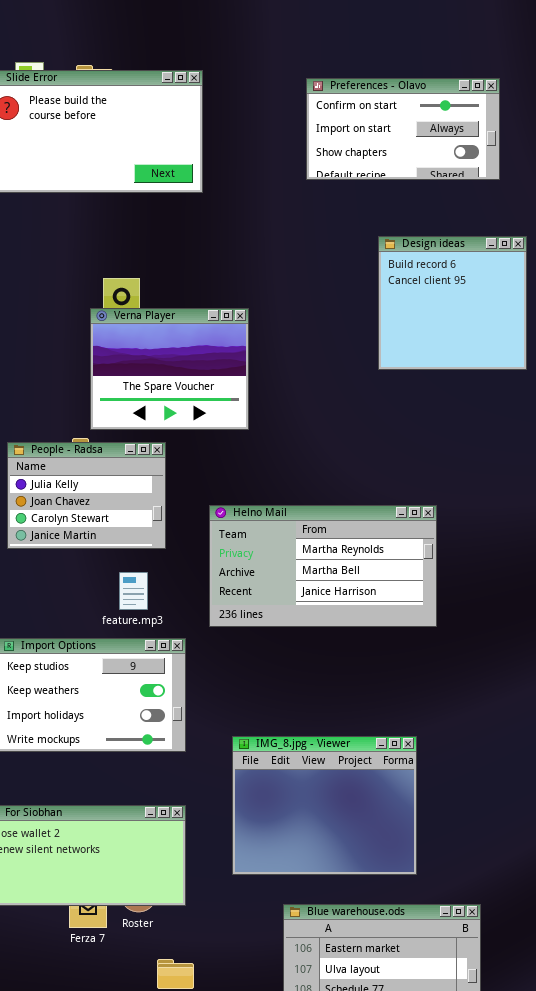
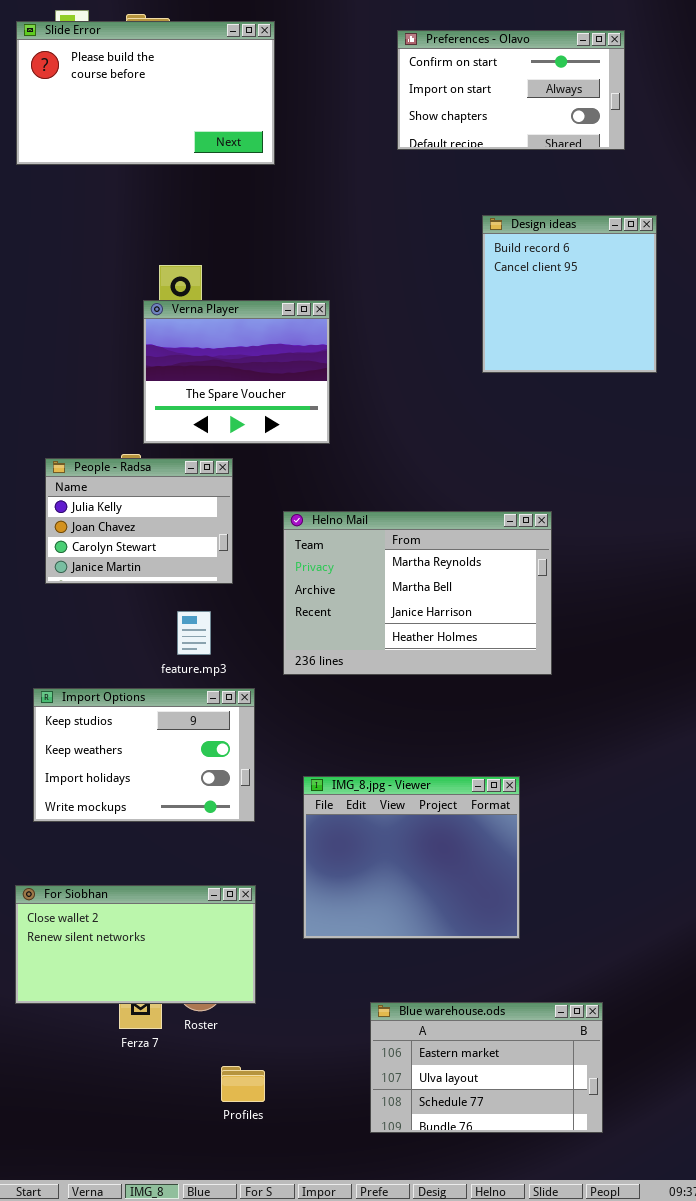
Helno Mail: [209,505,437,627] -> [283,511,552,675], resized
IMG_8.jpg - Viewer: [232,736,417,875] -> [303,776,520,939], moved

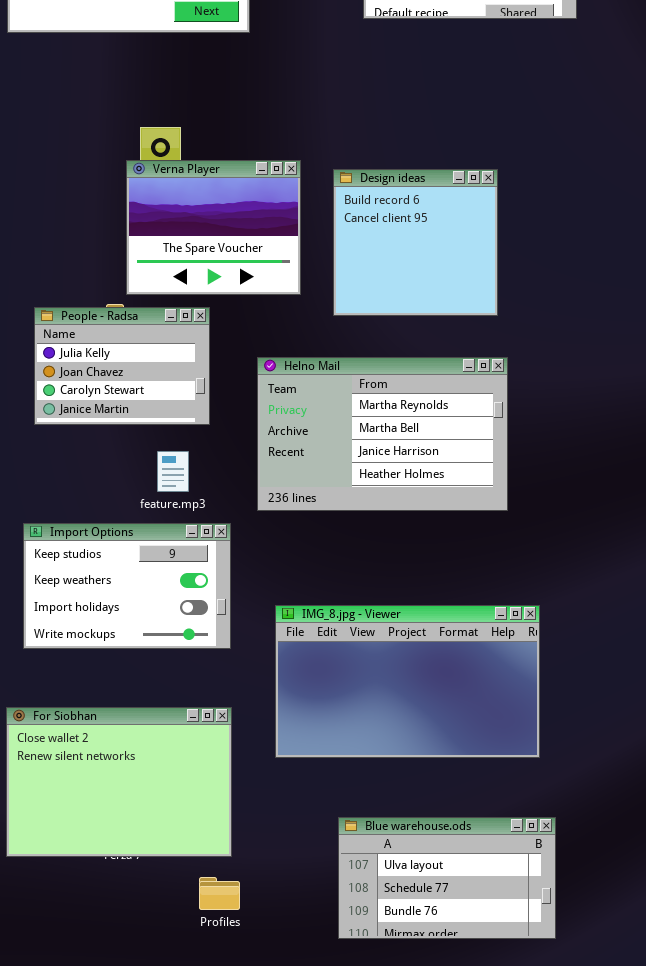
Design ideas: [482,215,657,373] -> [333,169,498,316], moved
IMG_8.jpg - Viewer: [303,776,520,939] -> [275,605,540,758], resized
For Siobhan: [15,885,256,1004] -> [6,707,232,857], resized
Blue warehouse.ods: [370,1002,603,1133] -> [338,817,556,939], scrolled down 1 row

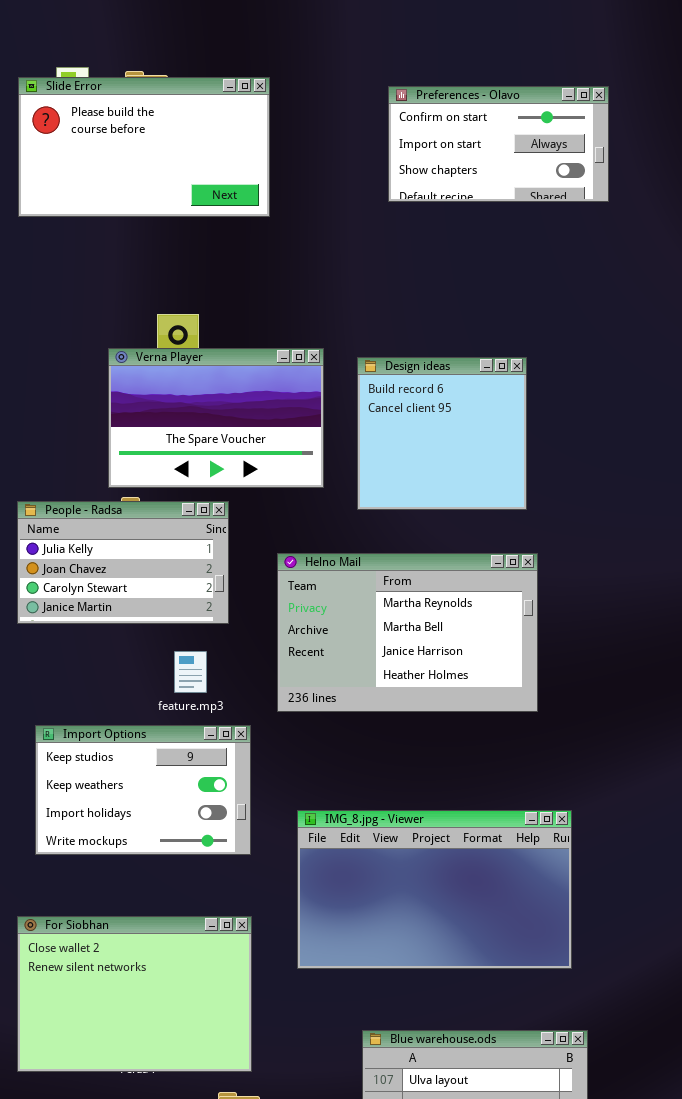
Verna Player: [126,160,301,295] -> [108,348,324,488], resized
People - Radsa: [34,307,210,425] -> [17,501,229,624], resized

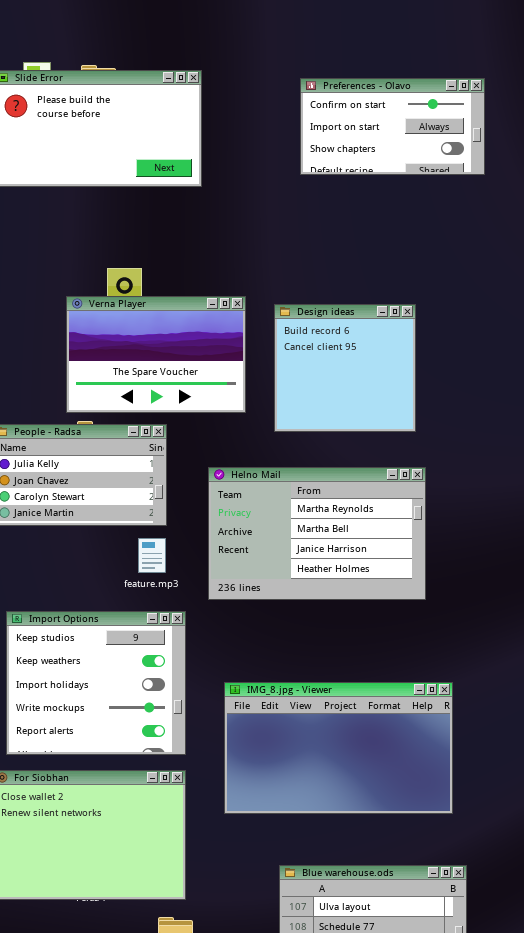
feature.mp3: [174,651,207,693] -> [138,538,166,573], moved
Import Options: [35,725,251,855] -> [6,611,186,755], resized

